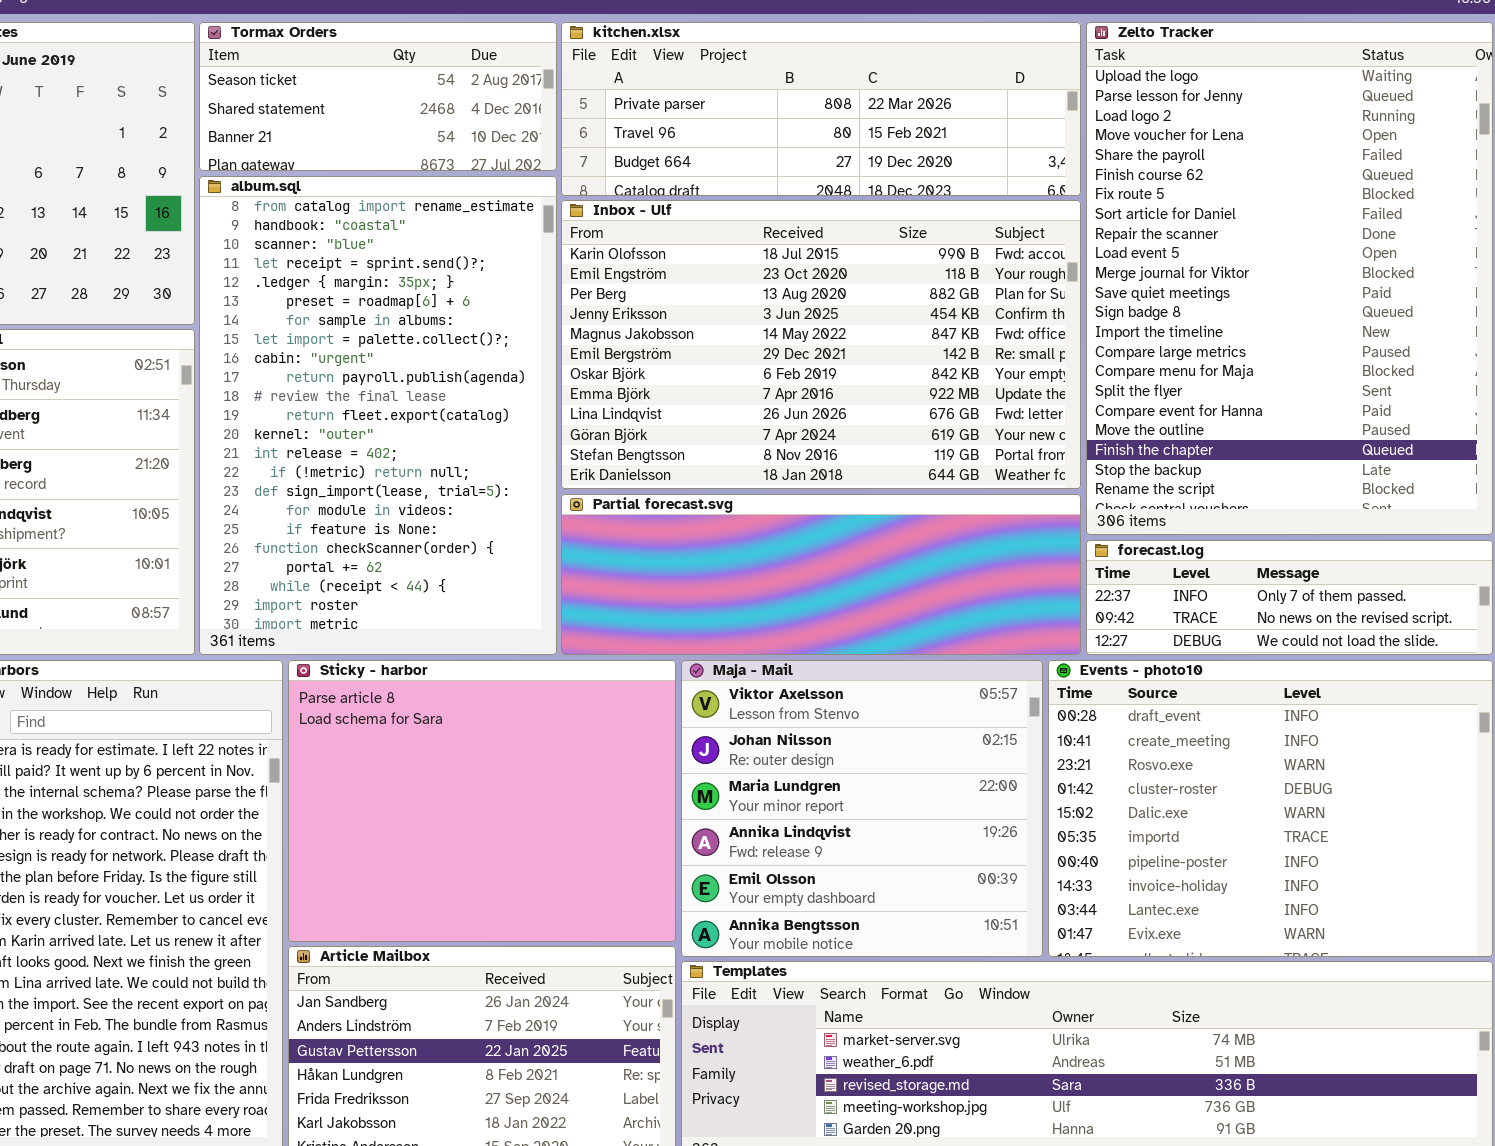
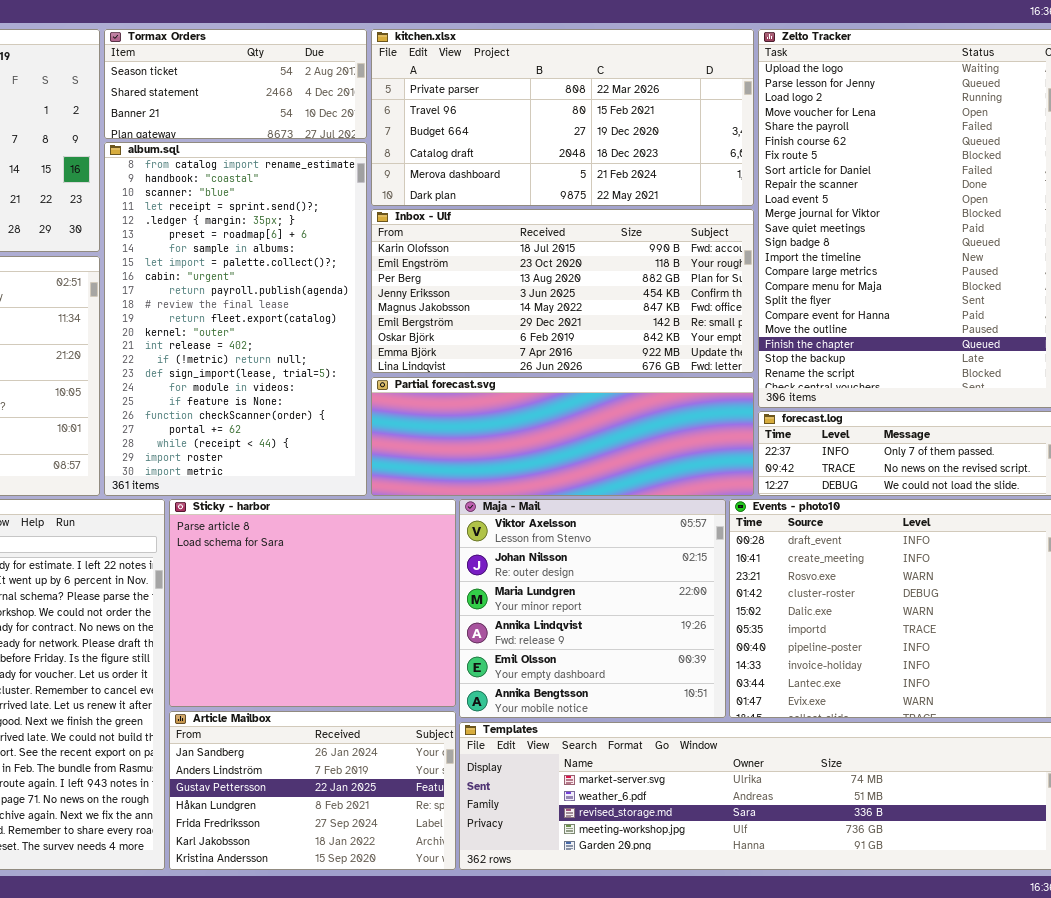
kitchen.xlsx: [561,22,1081,196] -> [371,29,754,206], resized
Inbox - Ulf: [561,200,1081,489] -> [371,209,754,373], resized

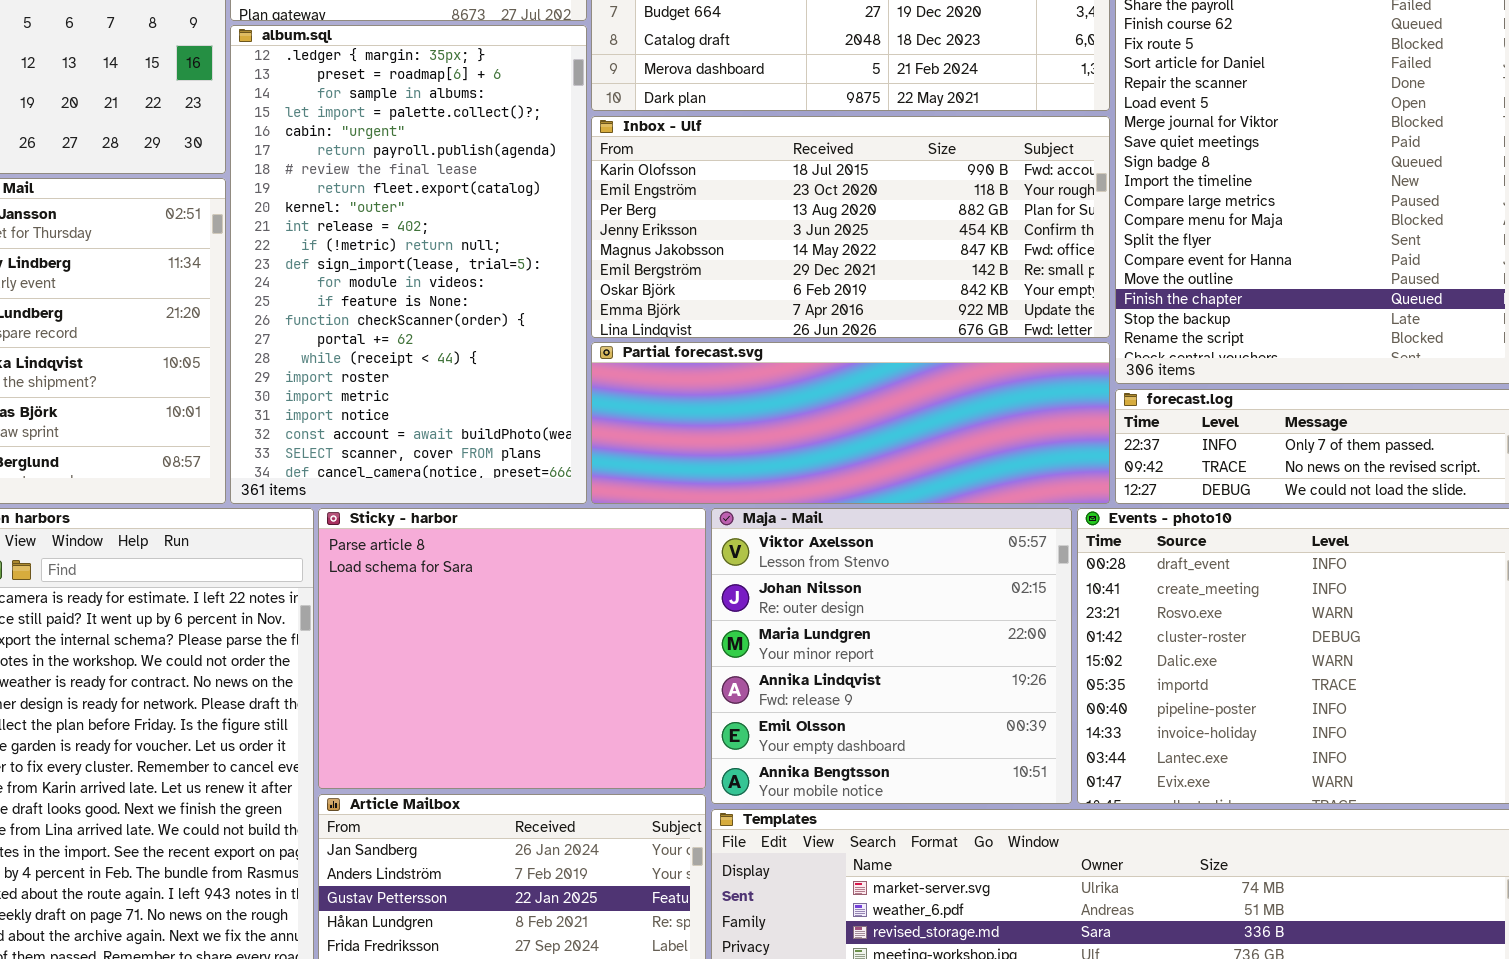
album.sql: [104,142,367,496] -> [230,25,587,504], scrolled down 4 rows

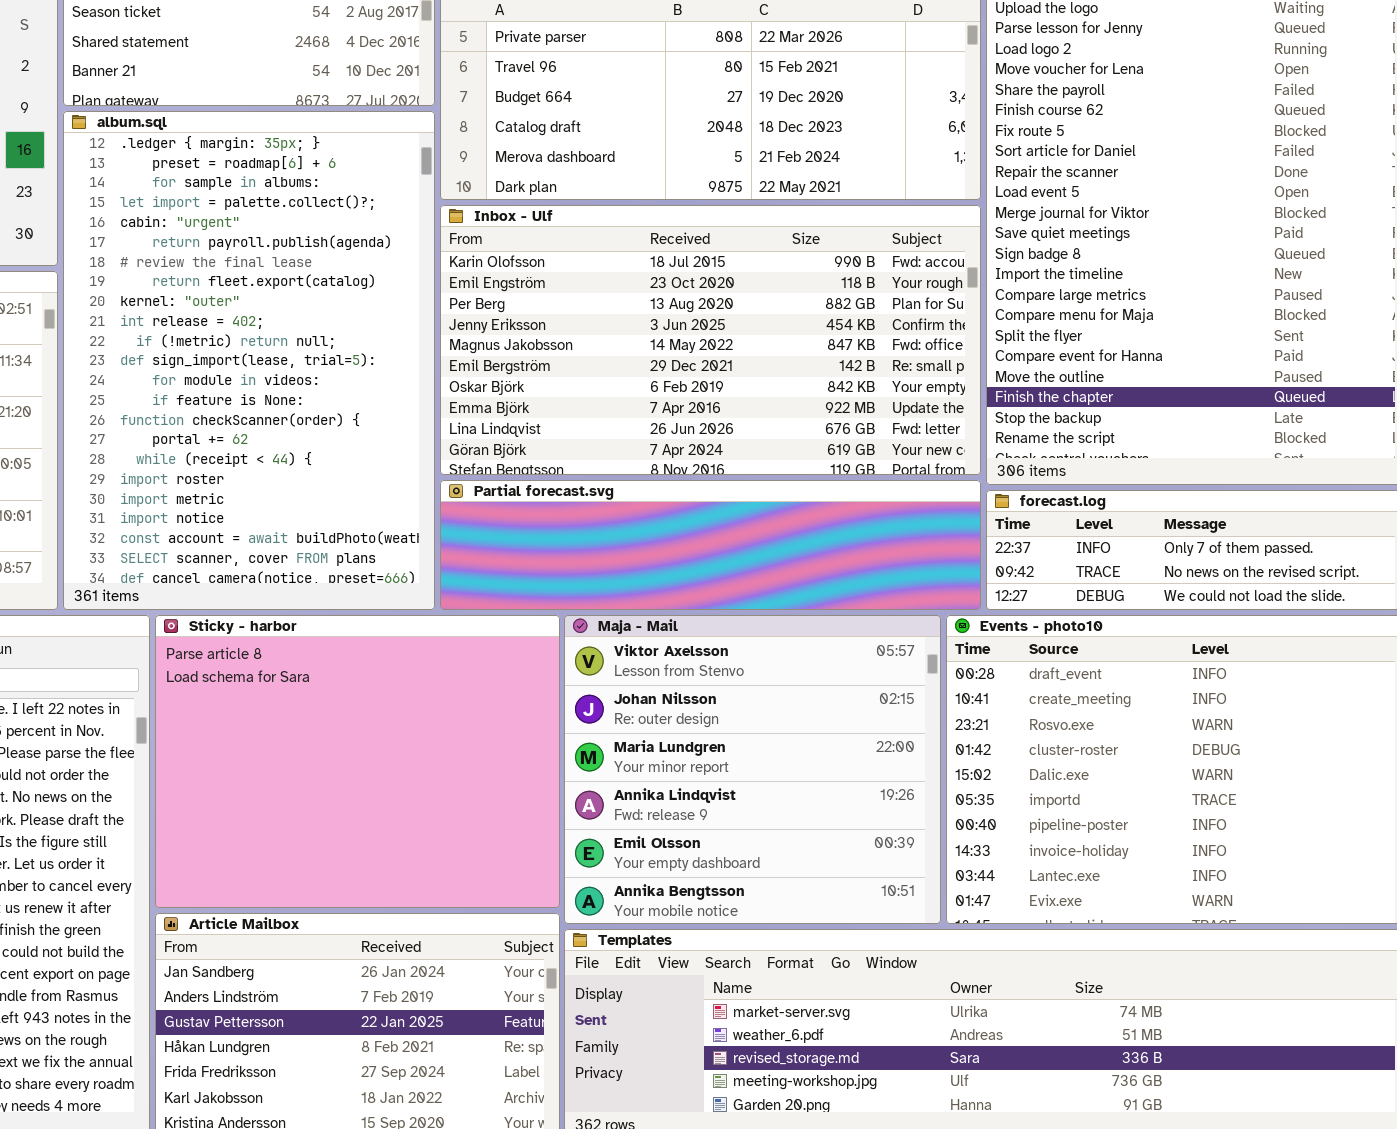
Inbox - Ulf: [591,116,1110,338] -> [440,205,981,475], resized
Partial forecast.svg: [591,342,1110,504] -> [440,480,981,610], resized

